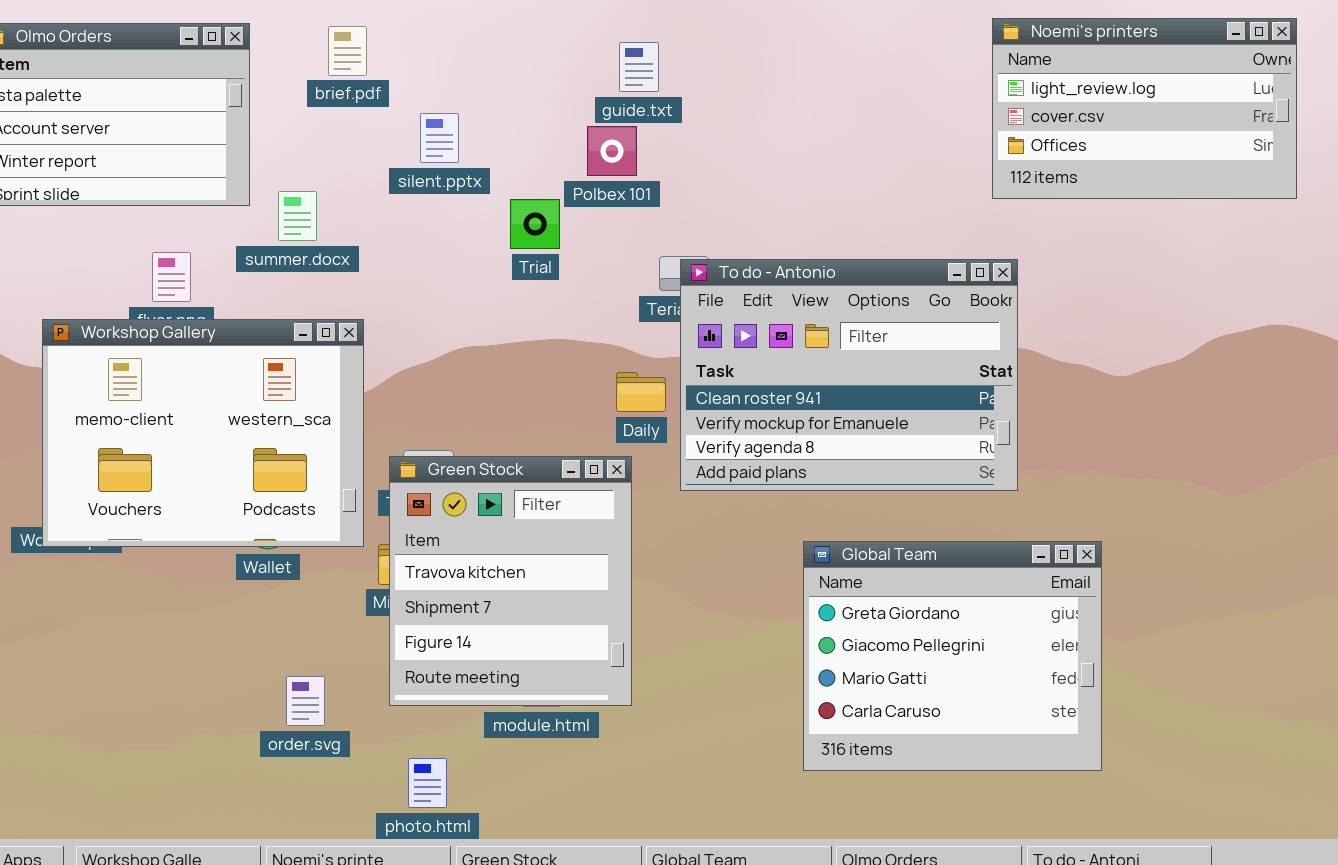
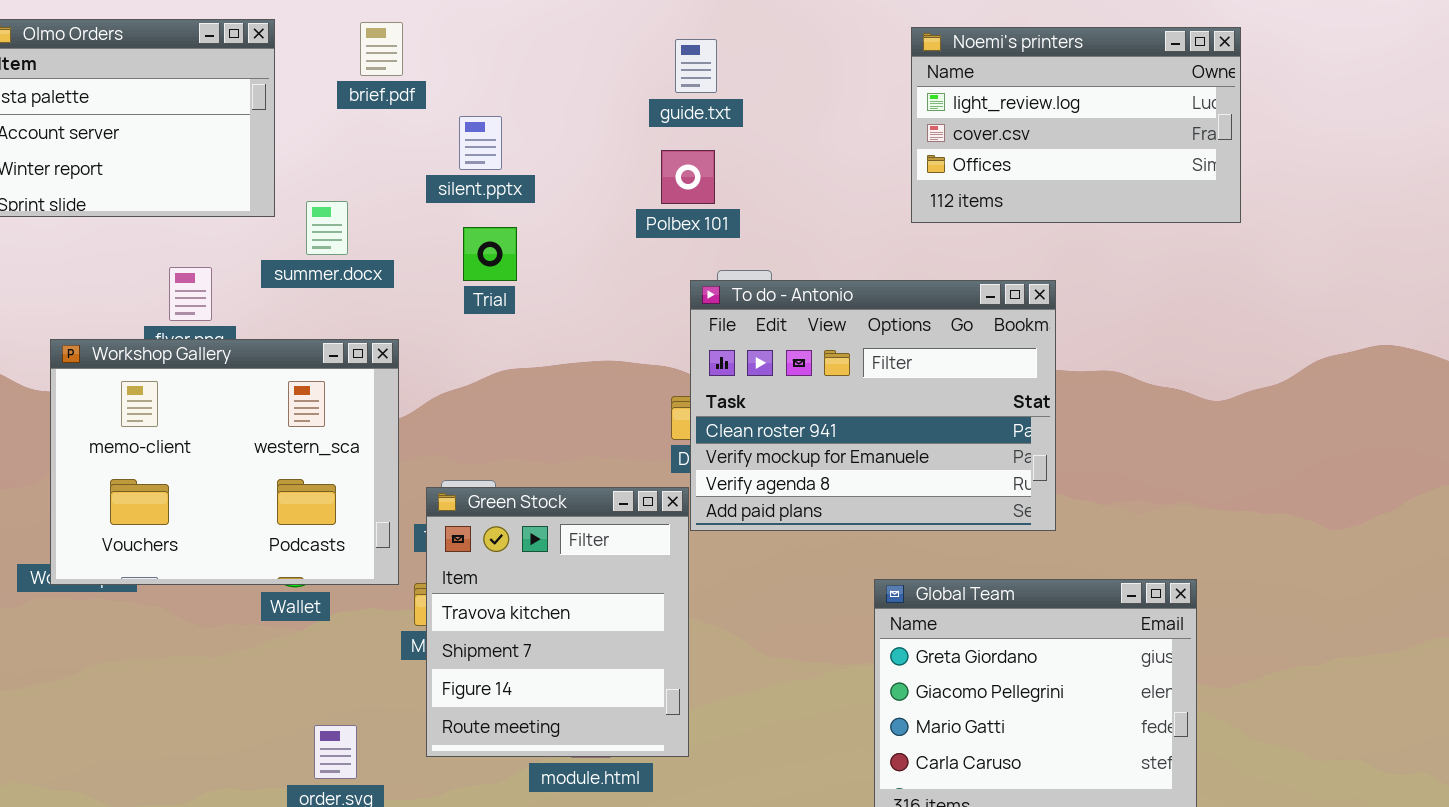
Noemi's printers: [992,18,1297,199] -> [911,27,1241,223], moved
Polbex 101: [587,126,637,176] -> [661,150,715,204], moved
Trial: [510,199,560,249] -> [463,227,517,281], moved
To do - Antonio: [680,259,1018,491] -> [690,280,1056,531], moved

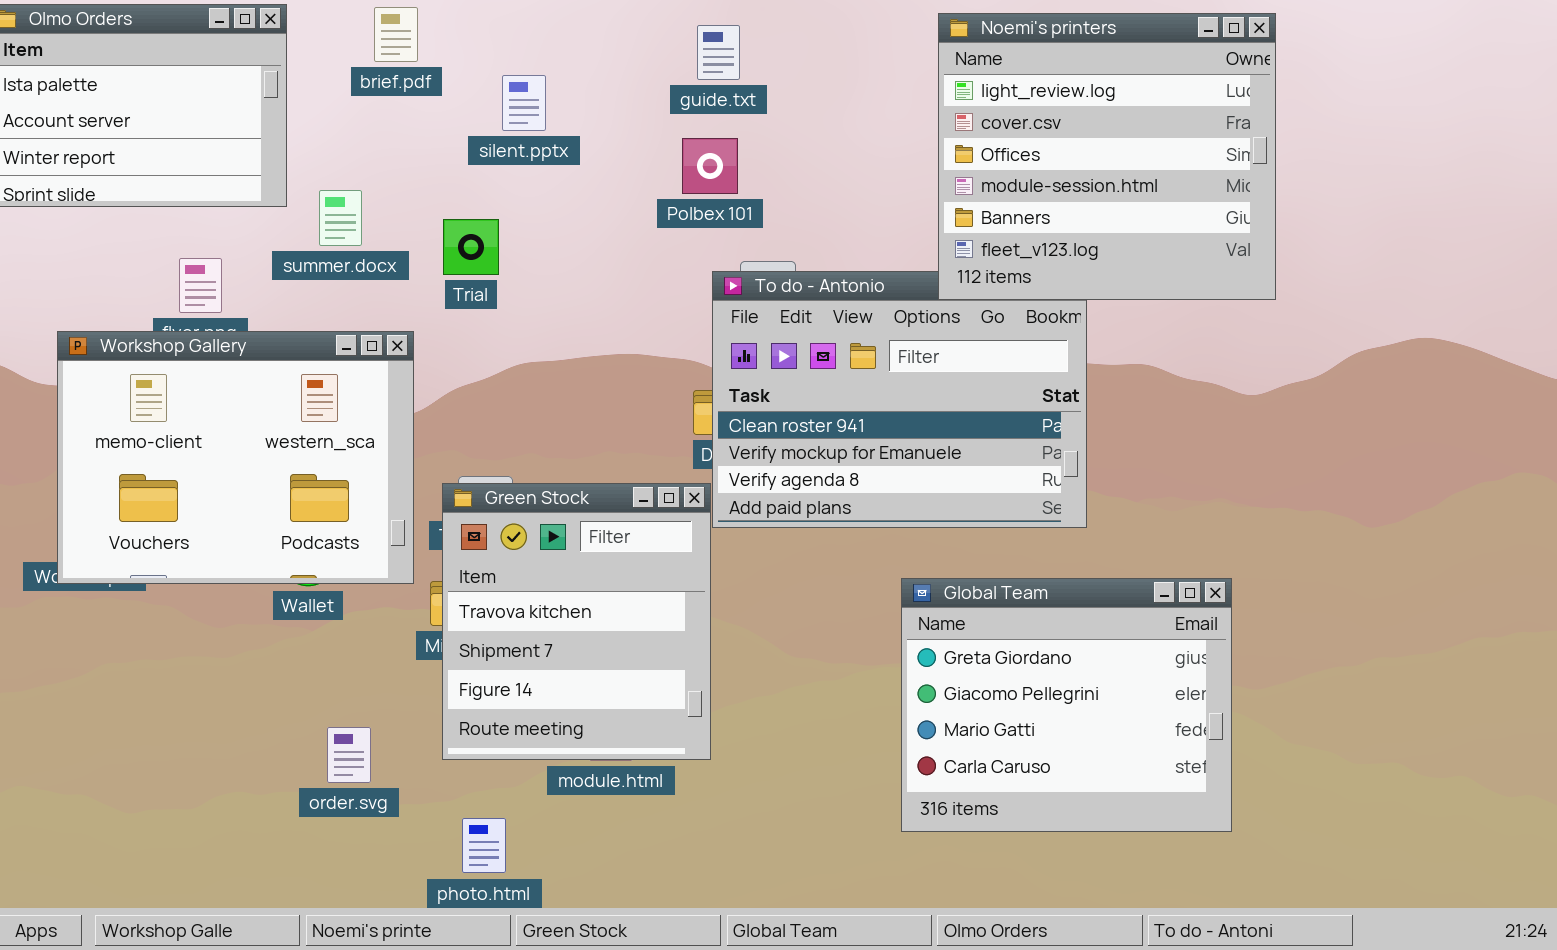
Noemi's printers: [911,27,1241,223] -> [938,13,1276,300], resized
silent.pptx: [459,116,502,170] -> [502,75,546,131], moved
Trial: [463,227,517,281] -> [443,219,499,275], moved

